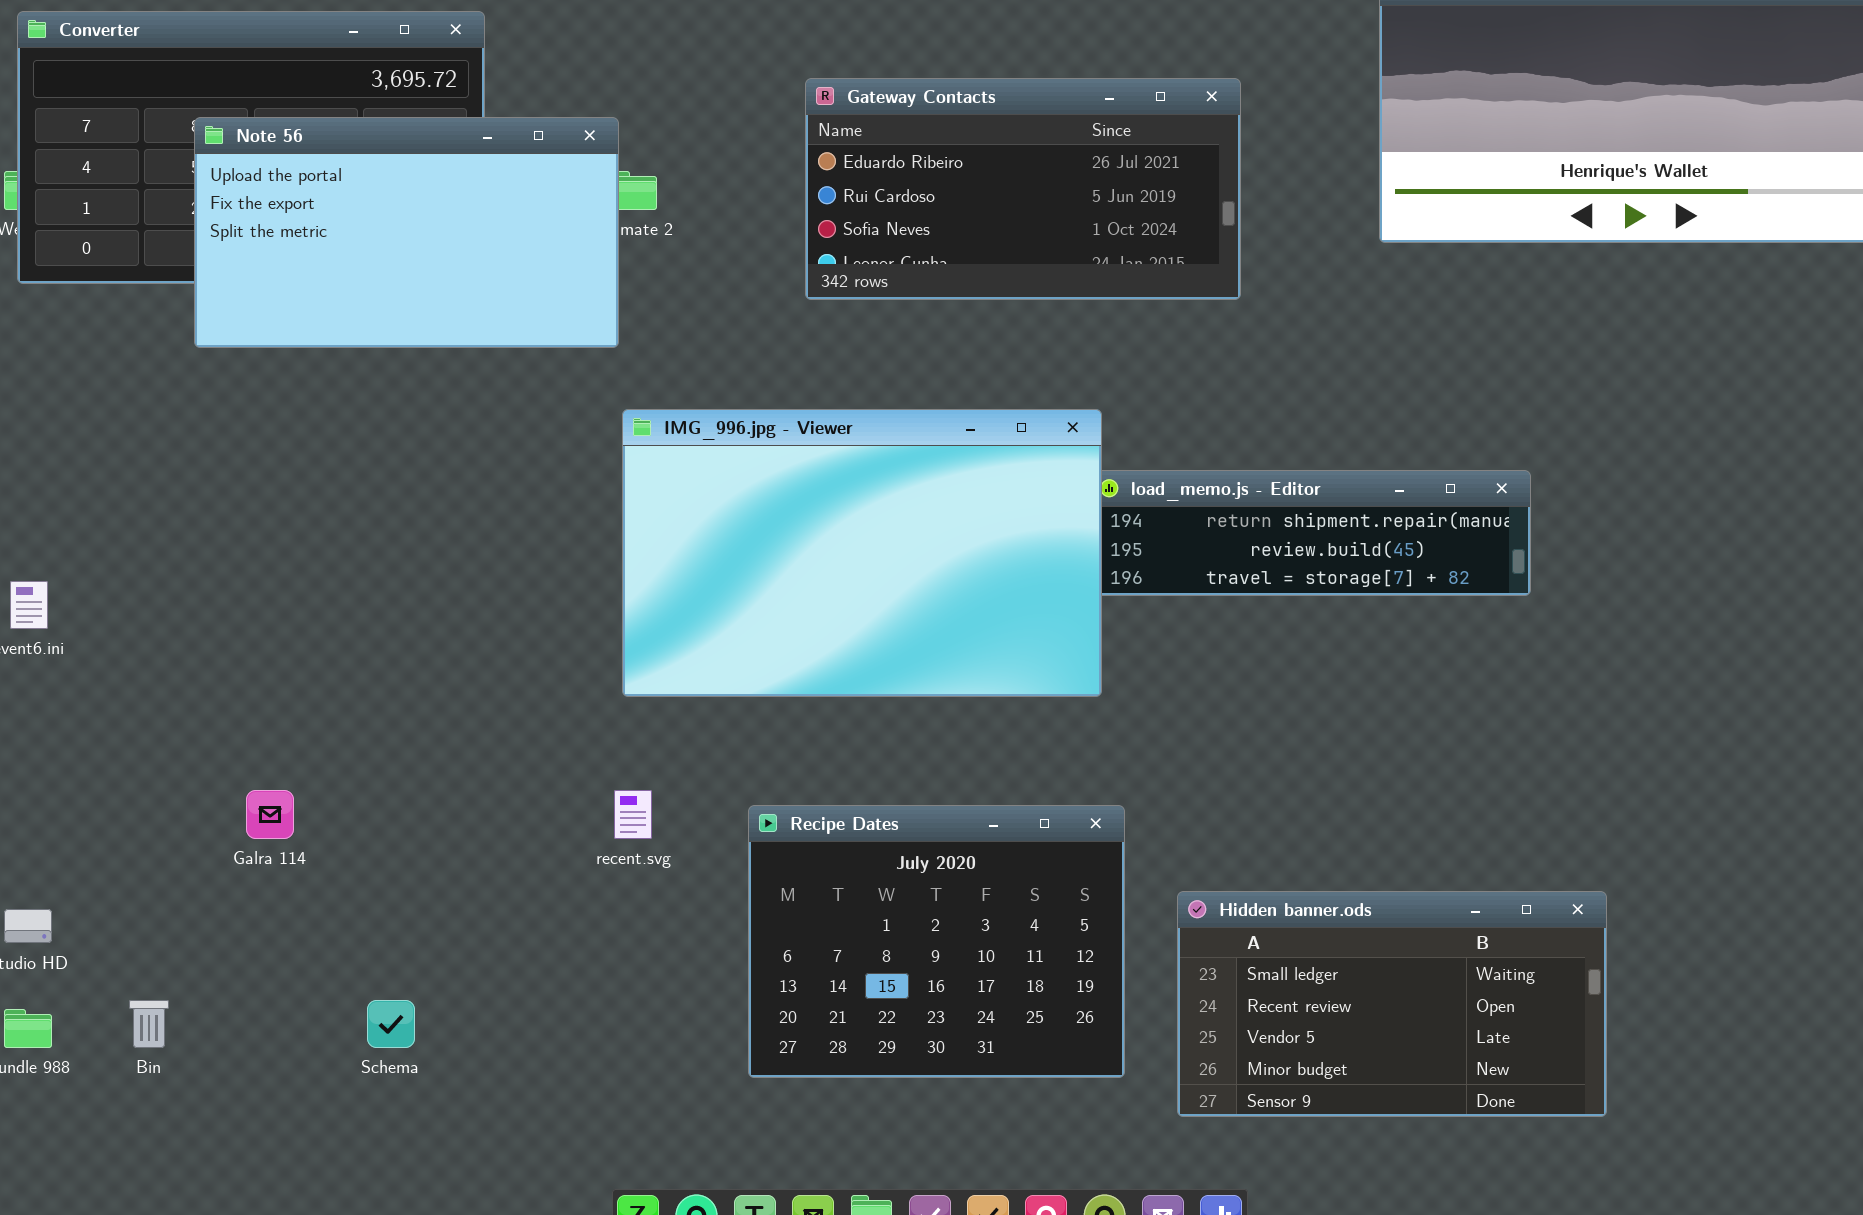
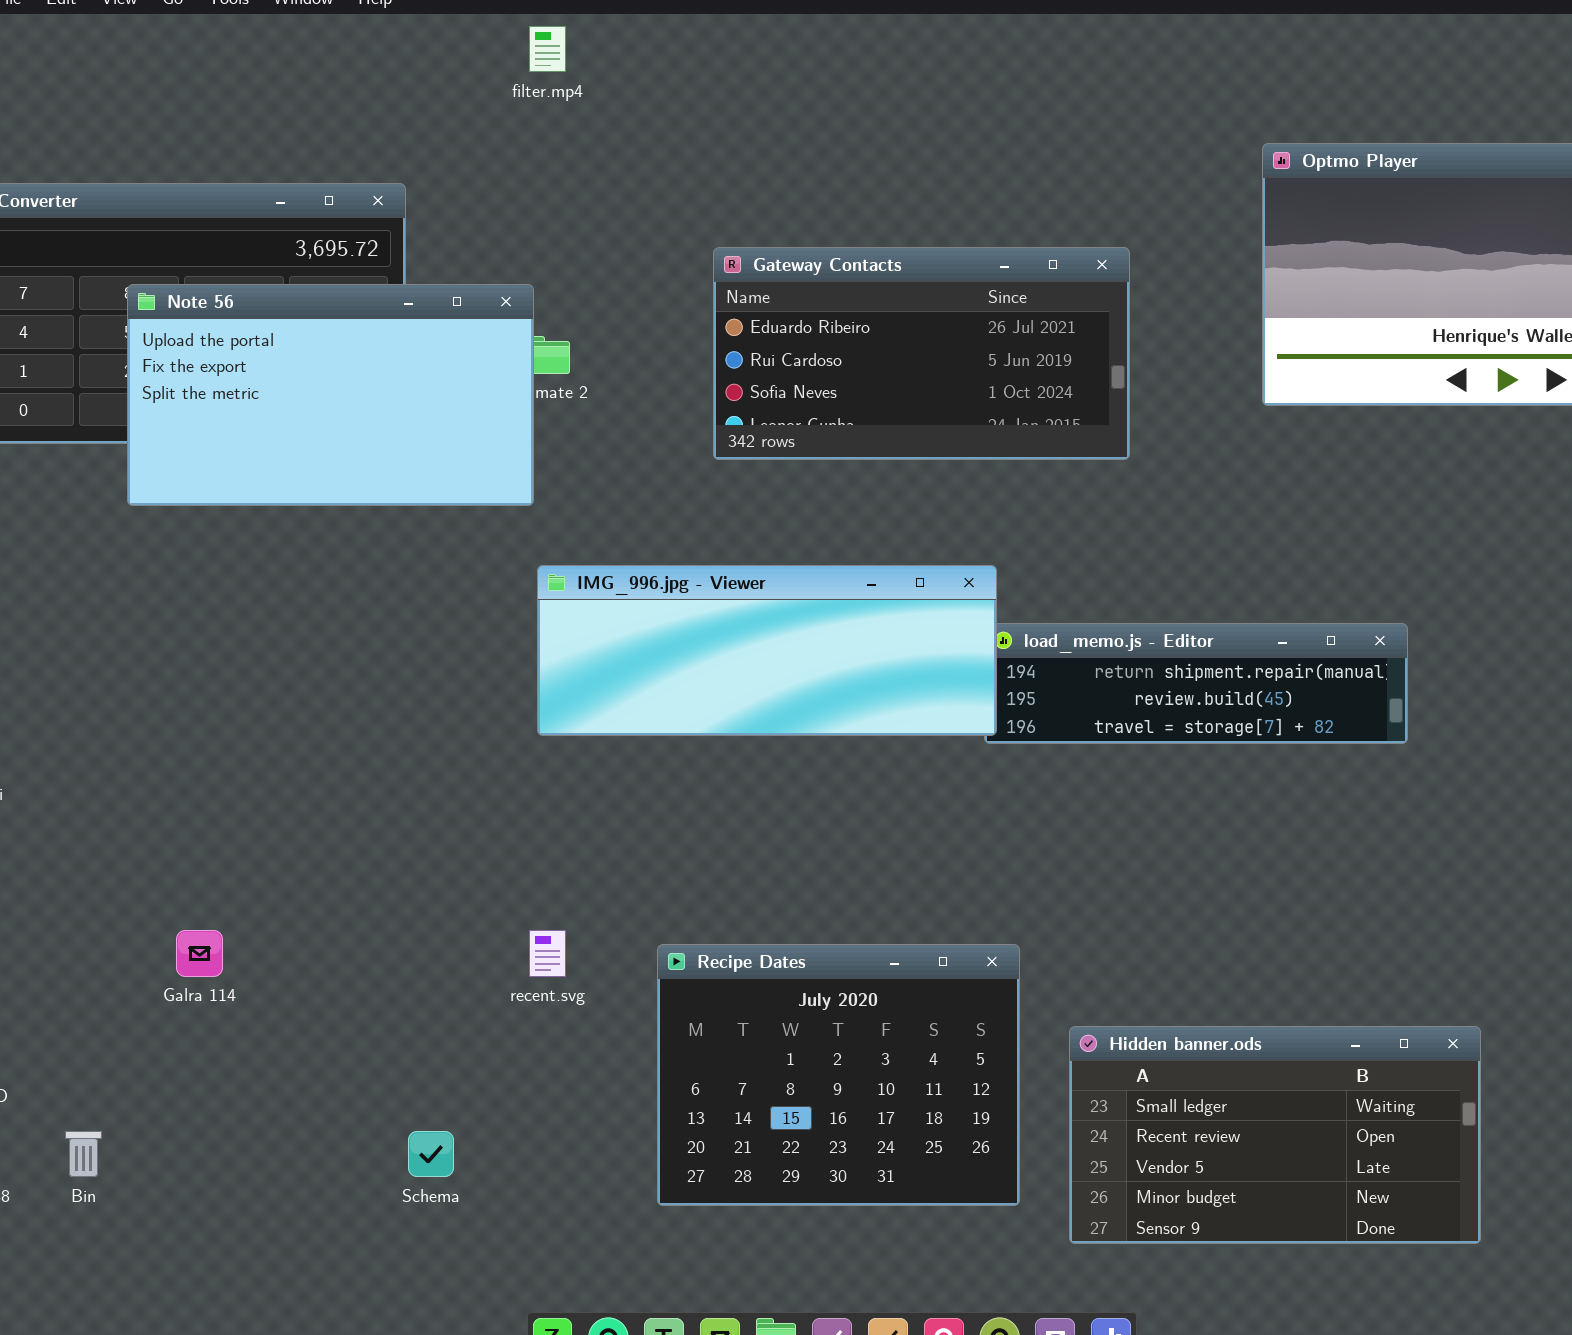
IMG_996.jpg - Viewer: [622,409,1102,697] -> [537,565,997,736], resized
Schema: [367,1000,415,1048] -> [408,1131,454,1177], moved

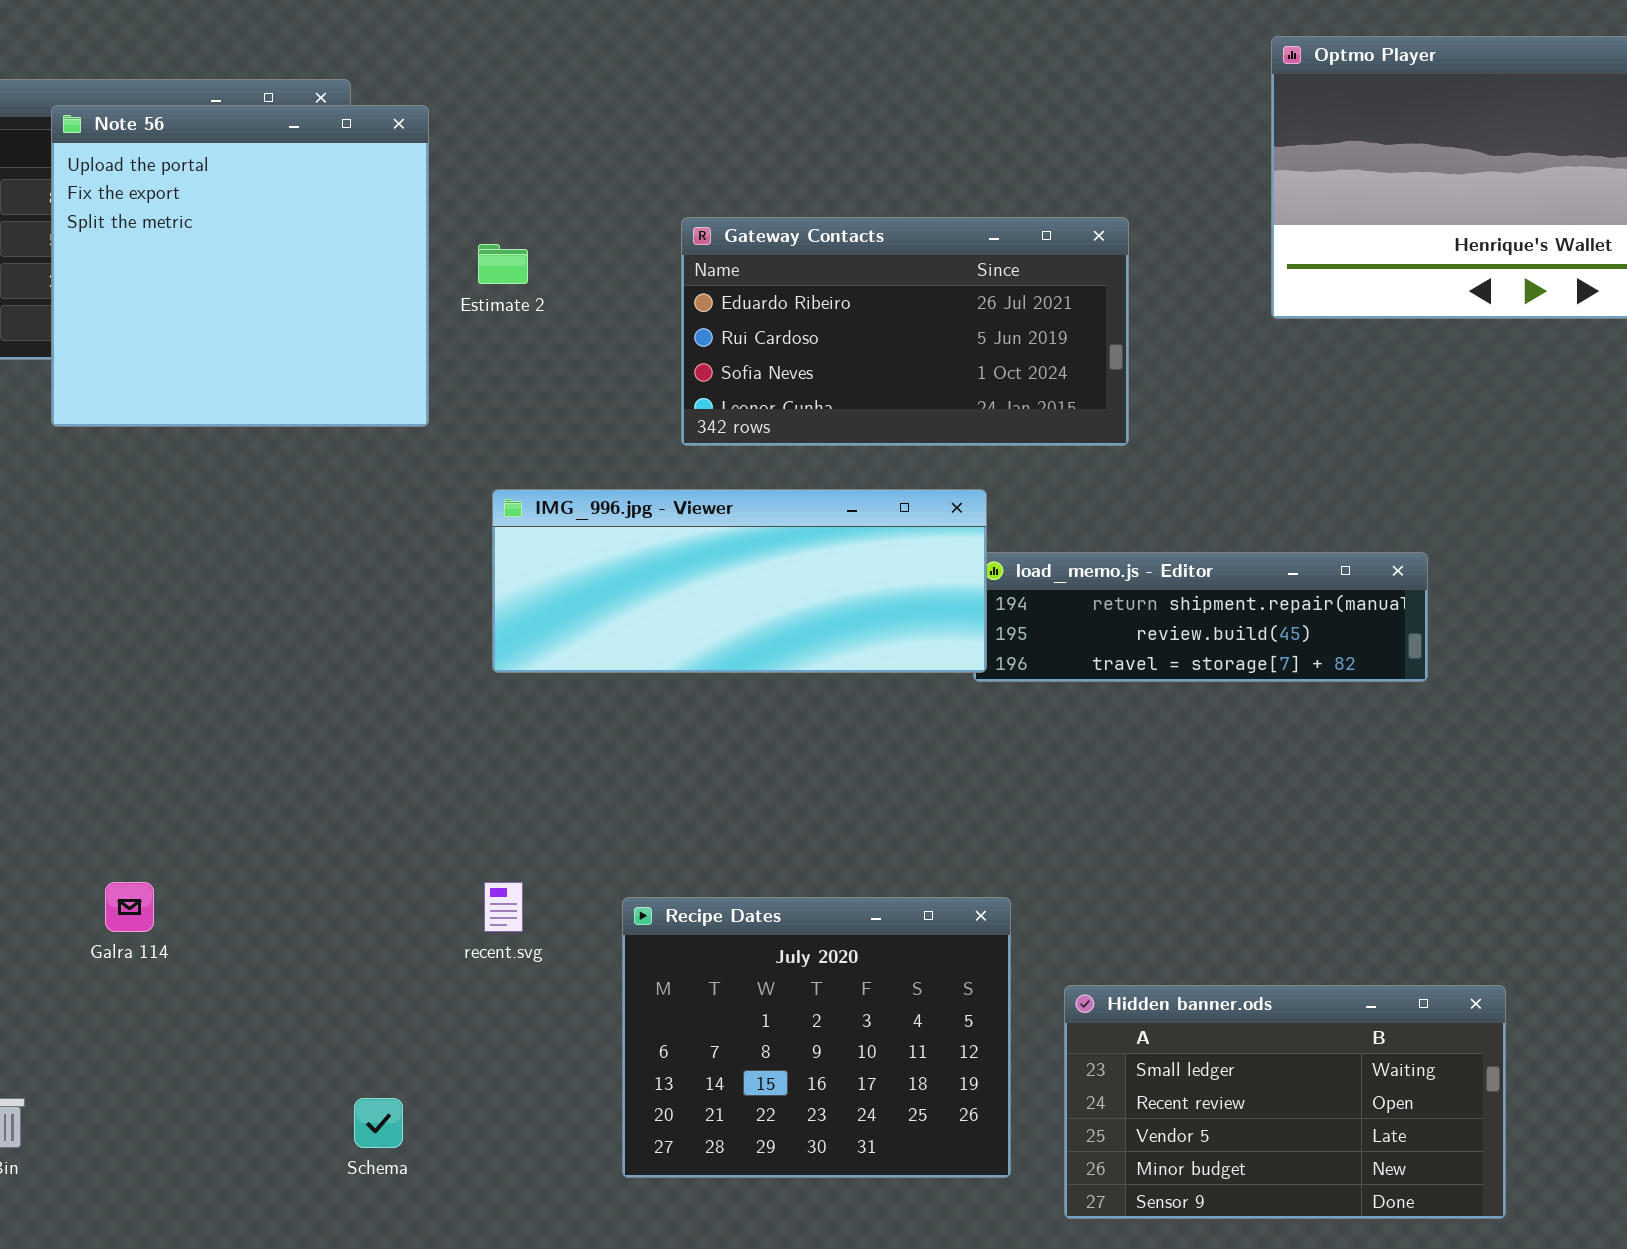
Gateway Contacts: [713,247,1130,460] -> [681,217,1129,446], moved
Note 56: [127,284,534,506] -> [51,105,429,427], resized

